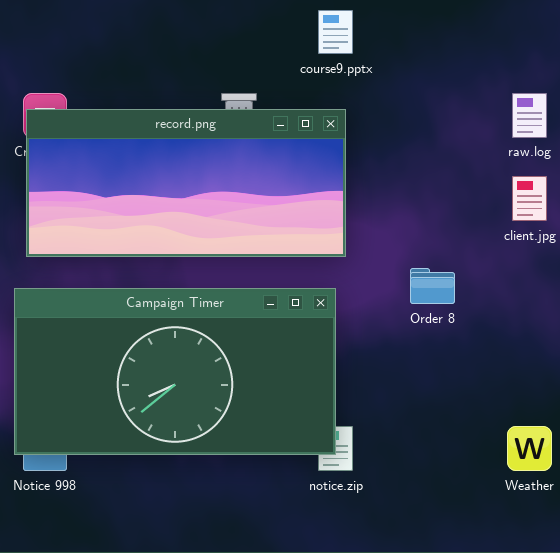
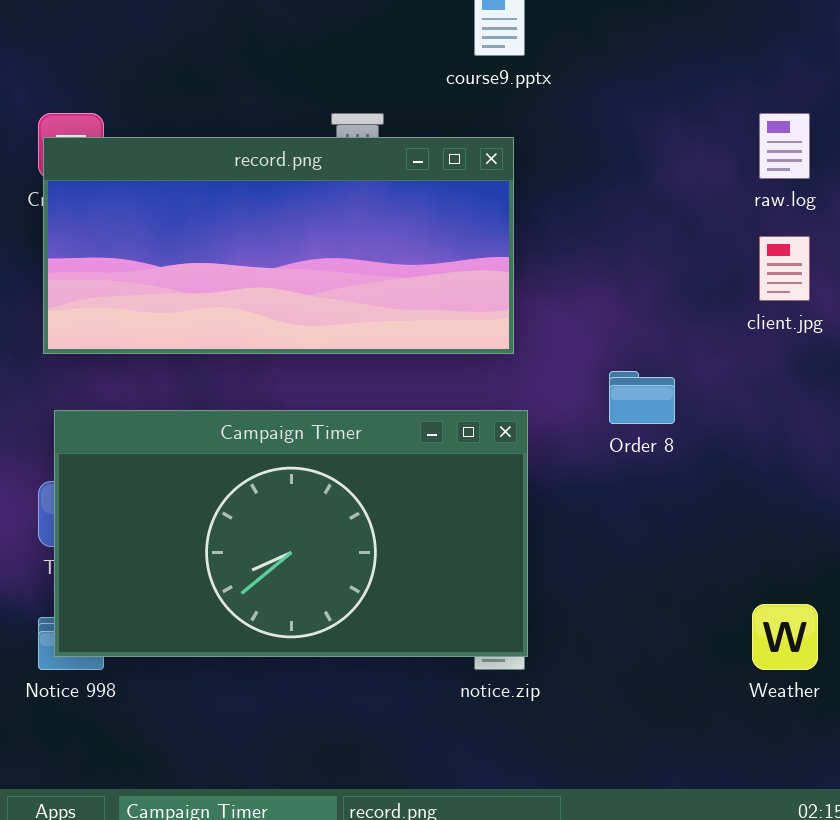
Campaign Timer: [14,288,336,455] -> [54,410,528,657], moved

